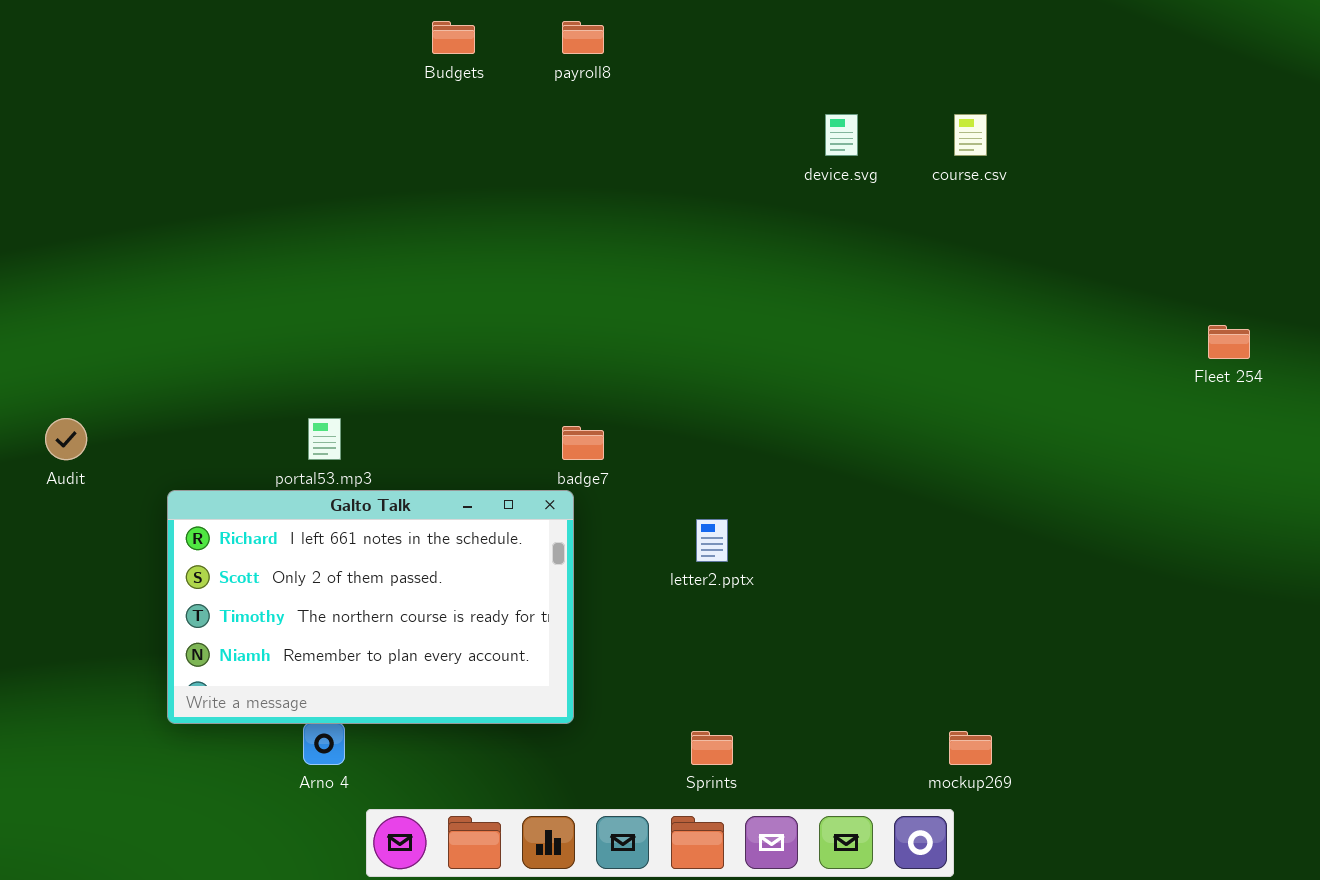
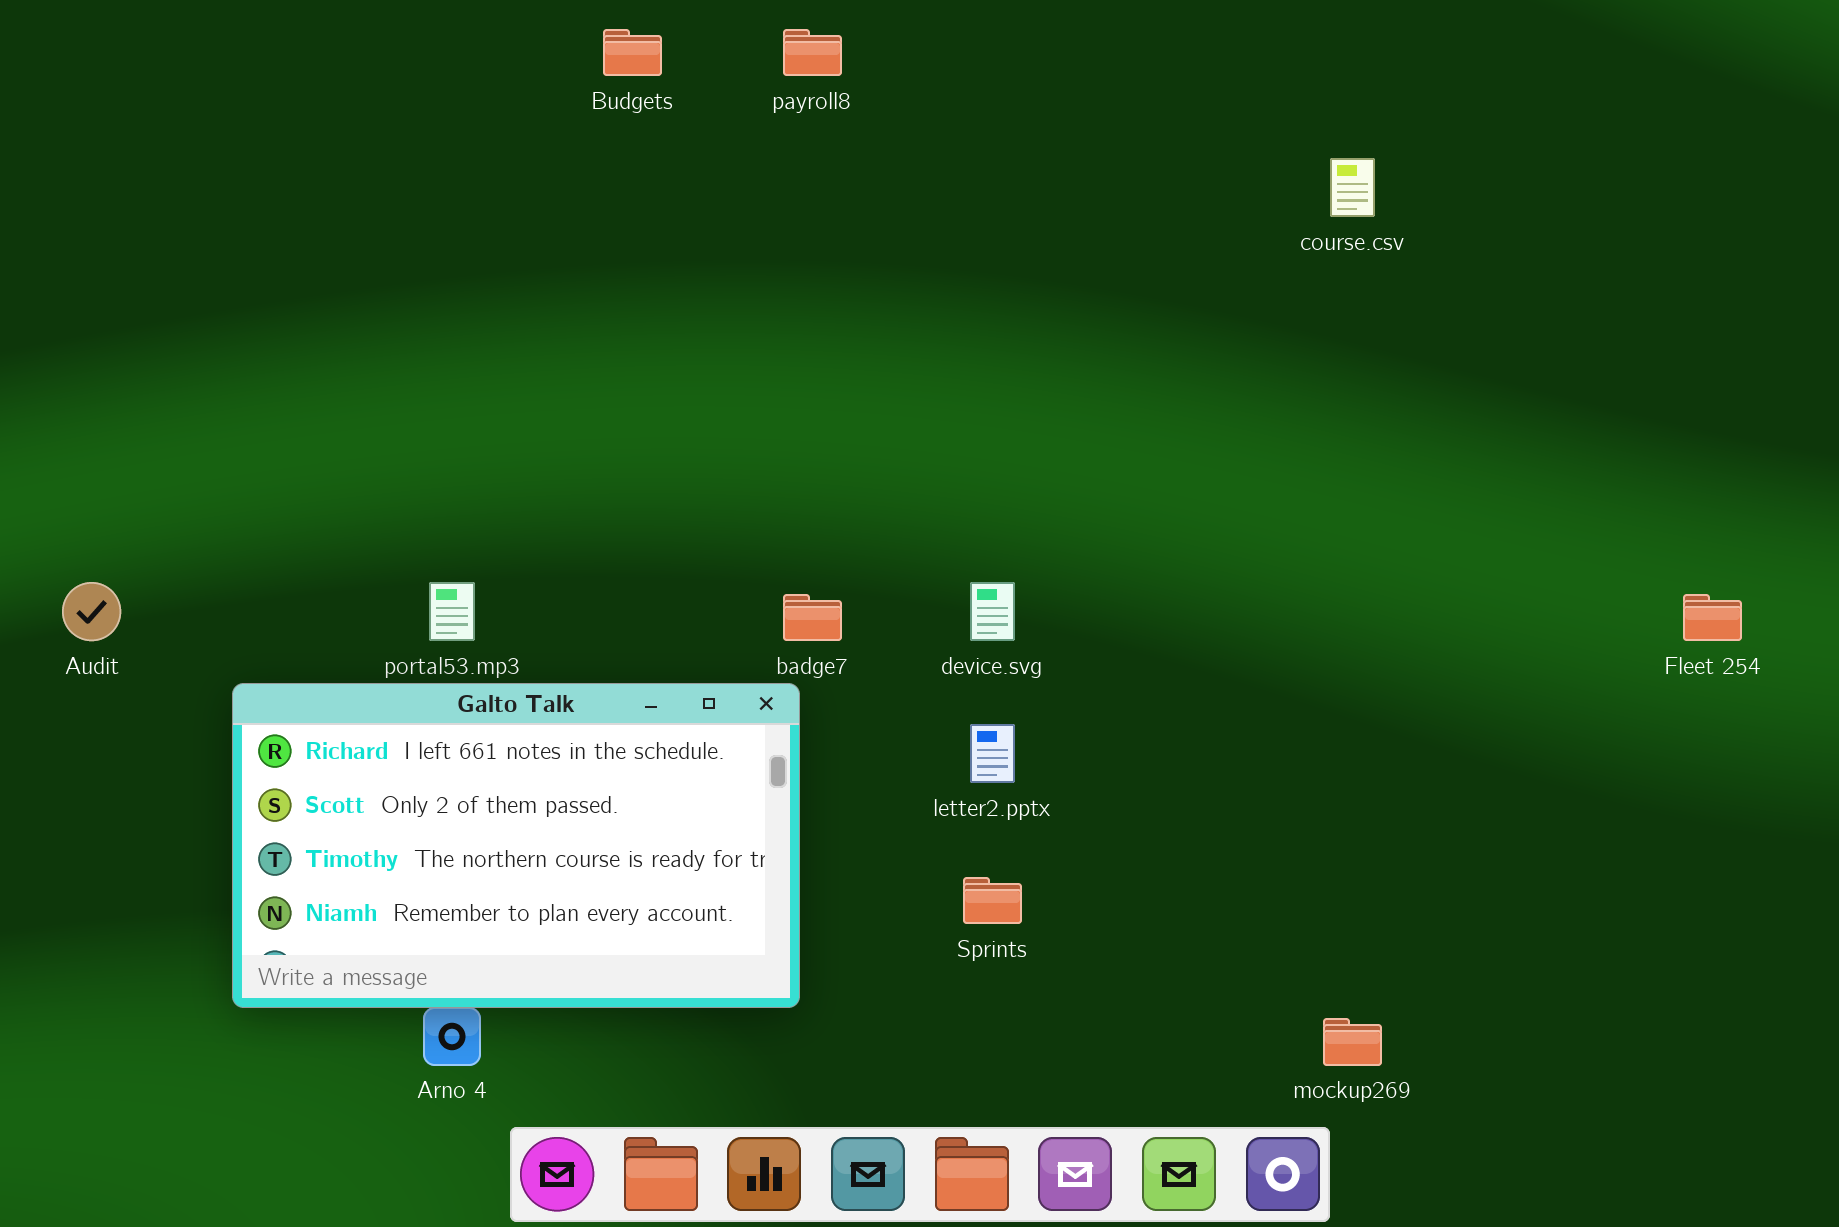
device.svg: [825,114,858,156] -> [970,582,1015,641], moved
Fleet 254: [1208,325,1250,359] -> [1683,594,1742,641], moved
Sprints: [691,731,733,765] -> [963,877,1022,924], moved

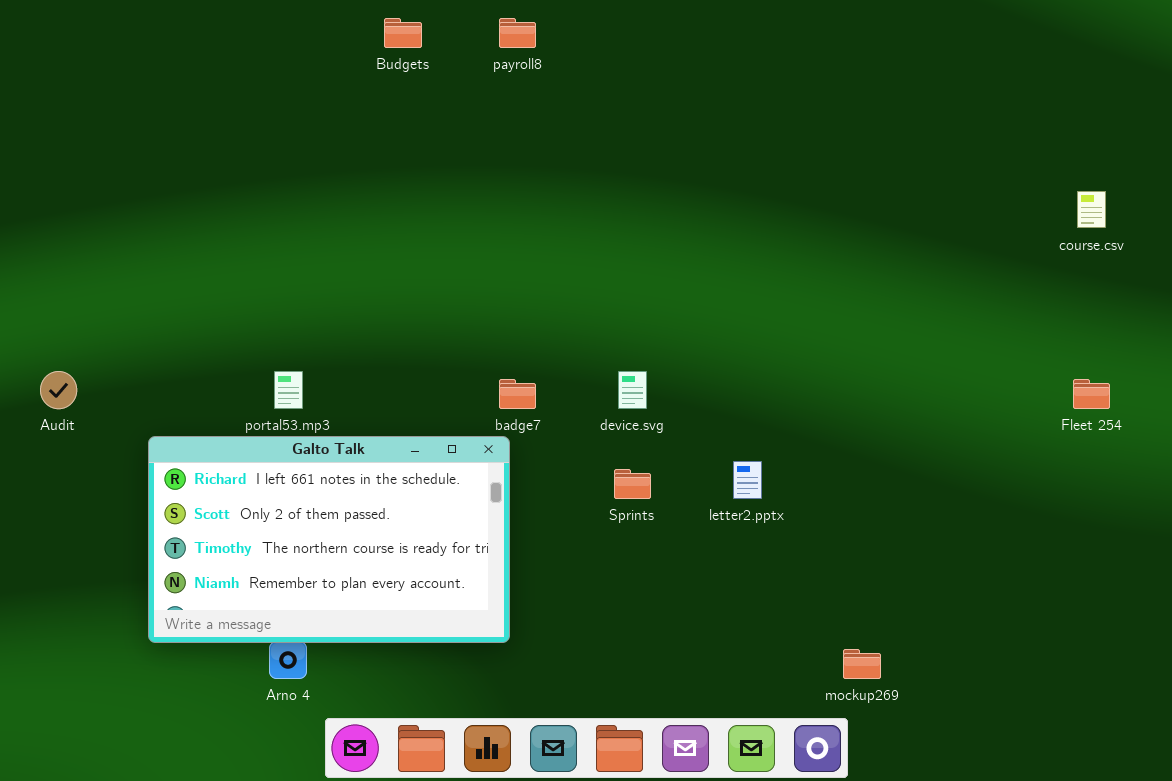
course.csv: [1330,158,1375,217] -> [1077,191,1106,228], moved
letter2.pptx: [970,724,1015,783] -> [733,461,762,499], moved
Sprints: [963,877,1022,924] -> [614,469,651,499], moved

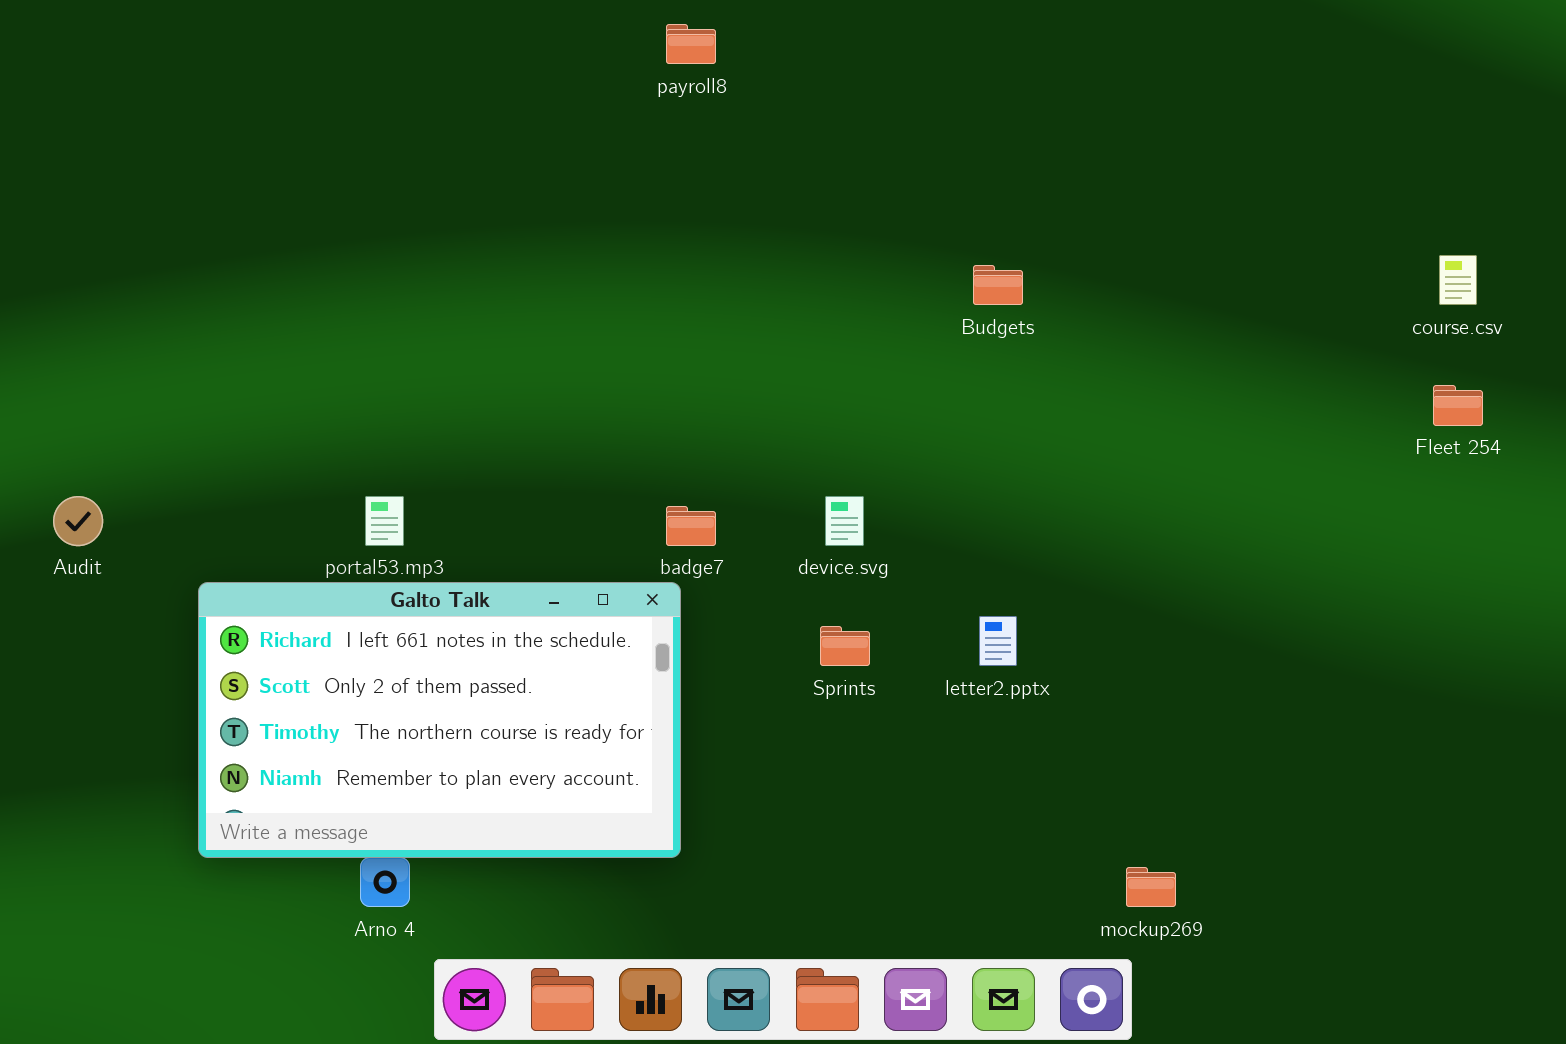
Budgets: [384,18,422,48] -> [973,265,1023,305], moved
Fleet 254: [1073,379,1110,409] -> [1433,385,1483,426], moved

